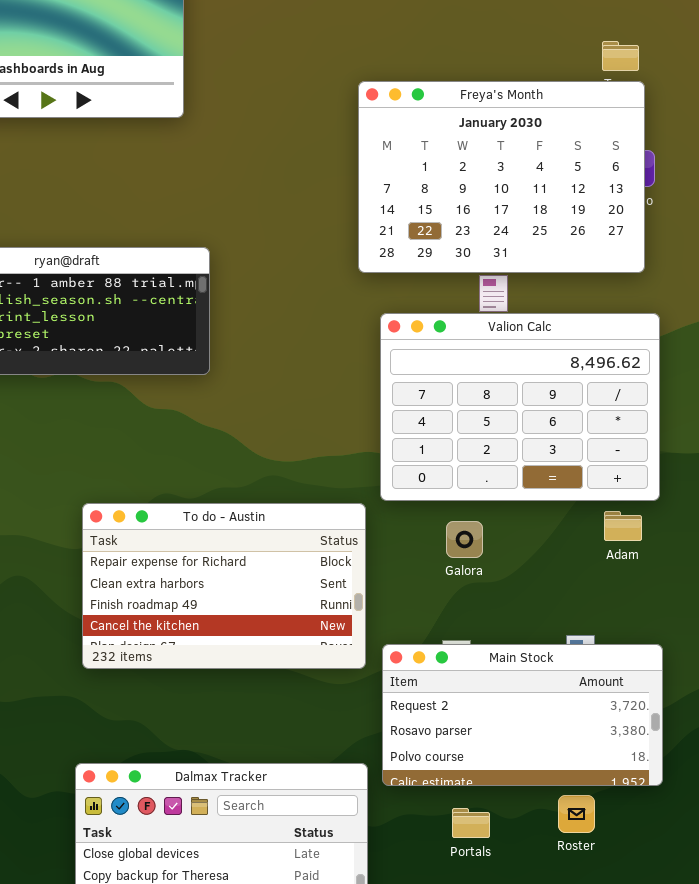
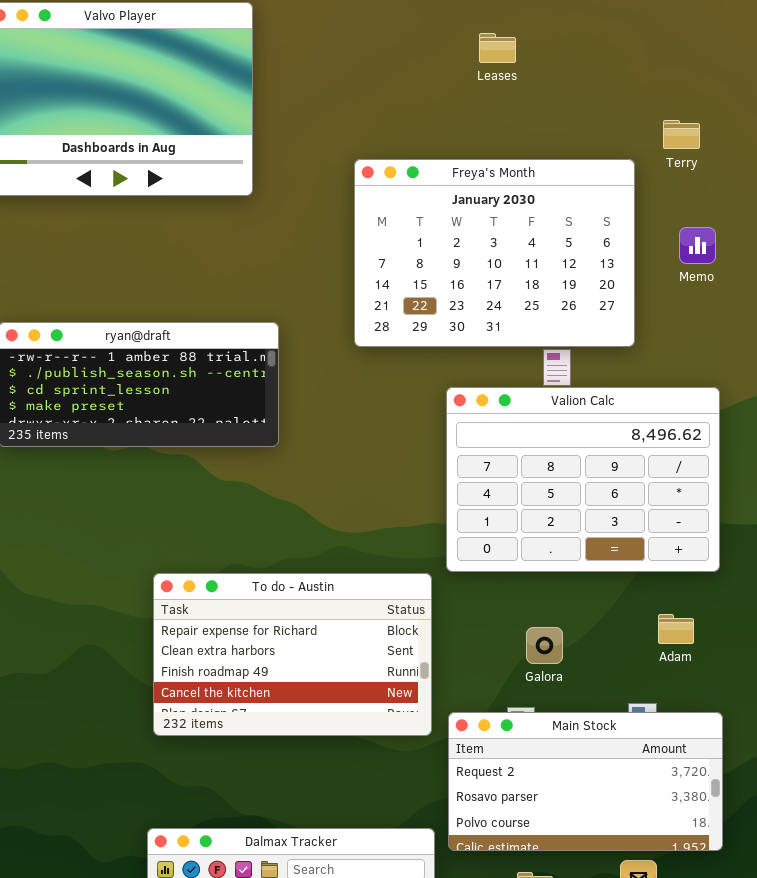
Freya's Month: [358,81,645,273] -> [354,159,635,347], moved
Adam: [604,511,642,541] -> [658,614,694,644], moved
Galora: [446,521,483,558] -> [526,627,563,664], moved

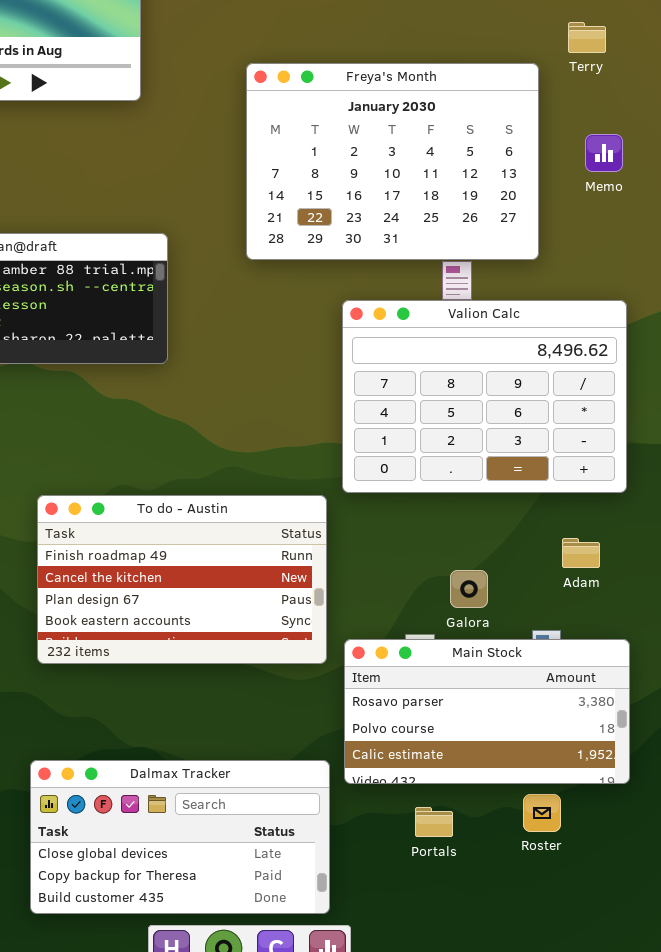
To do - Austin: [153,573,432,736] -> [37,495,327,664], scrolled down 2 rows
Galora: [526,627,563,664] -> [450,570,488,608], moved
Main Stock: [448,712,723,851] -> [344,639,630,784], scrolled down 1 row

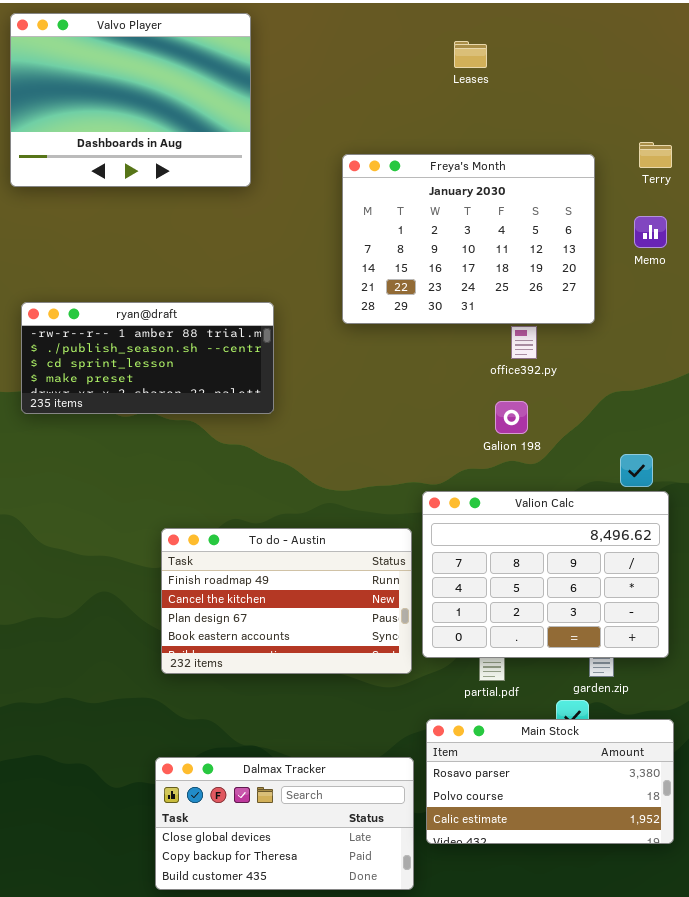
Terry: [568,22,606,53] -> [639,142,672,168], moved
Valion Calc: [342,300,627,493] -> [422,491,669,658], moved
Main Stock: [344,639,630,784] -> [426,719,674,844], moved

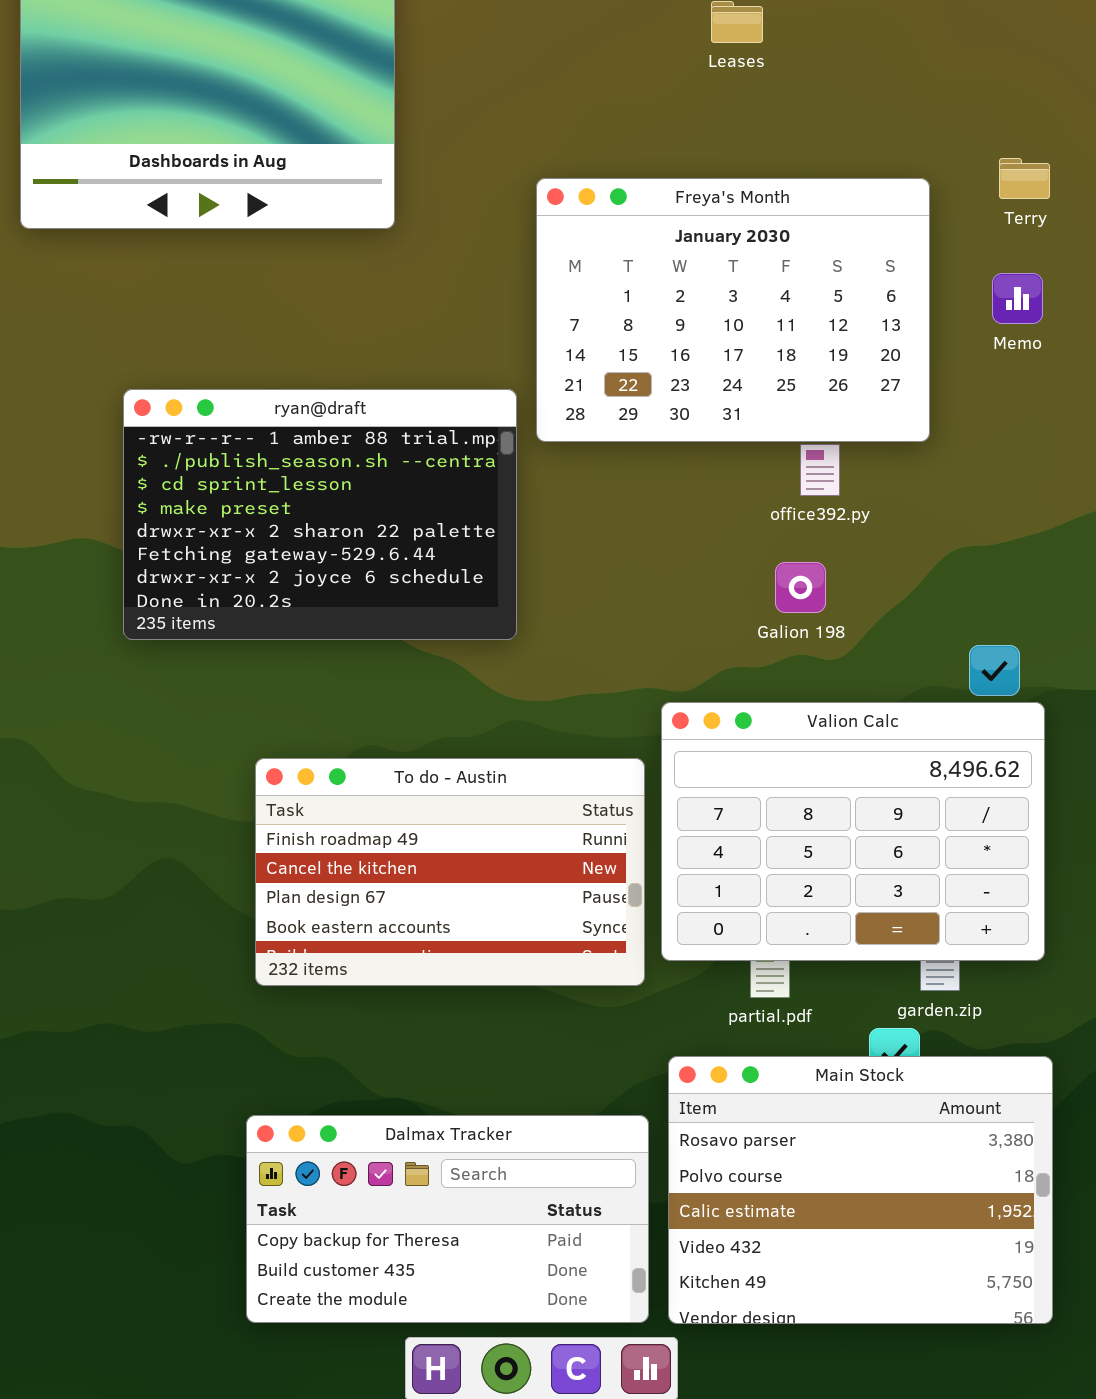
ryan@draft: [21,302,274,414] -> [123,389,517,640], moved, resized
Main Stock: [426,719,674,844] -> [668,1056,1053,1324], resized
Dalmax Tracker: [155,757,414,890] -> [246,1115,649,1323], scrolled down 1 row

